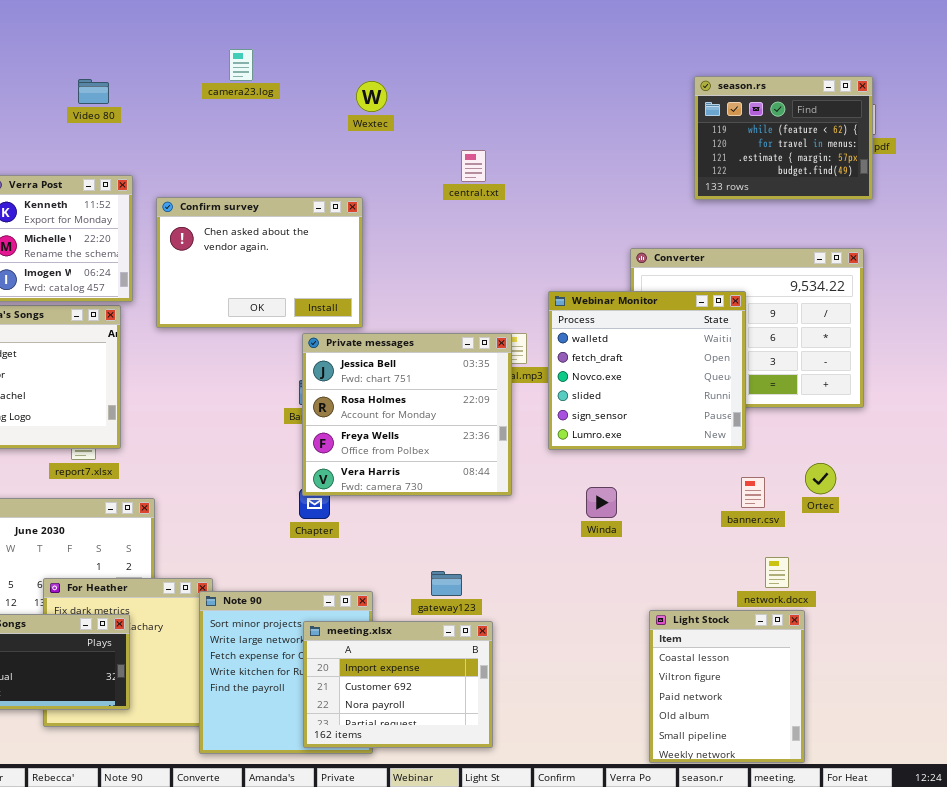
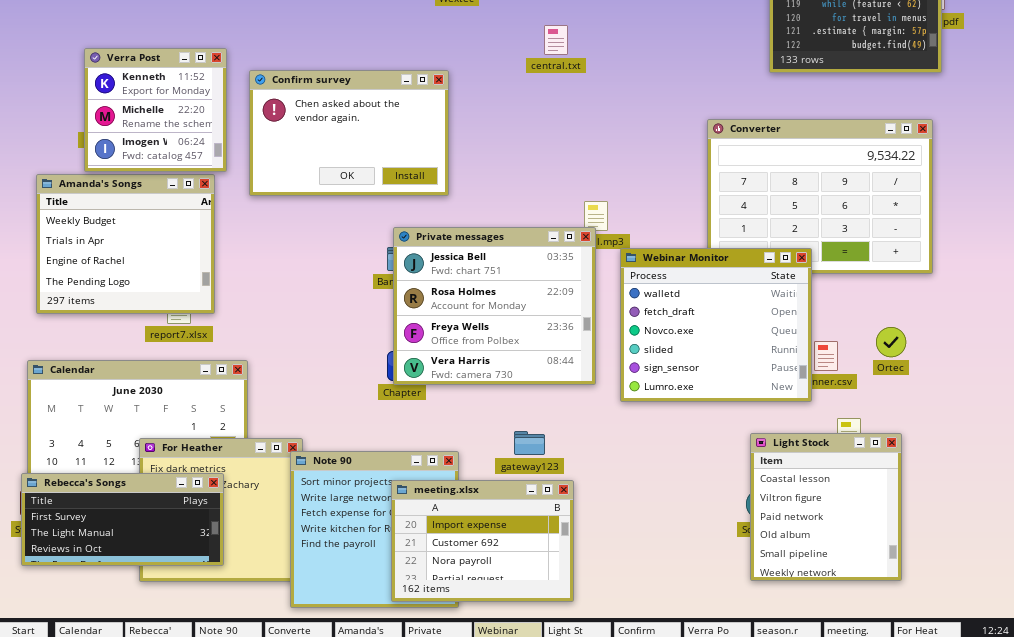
Webinar Monitor: [548,291,746,450] -> [620,248,812,402], moved
Private messages: [302,333,512,496] -> [393,227,596,385], moved
Light Stock: [649,610,805,763] -> [750,433,902,581], moved

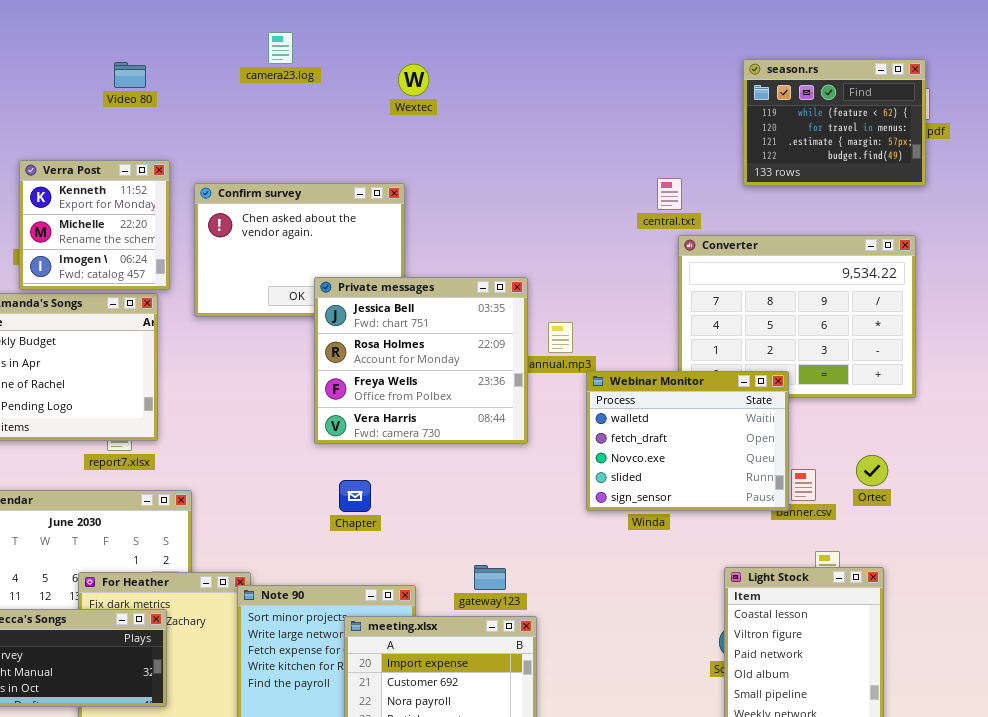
central.txt: [544,25,568,55] -> [657,178,682,210], moved
Private messages: [393,227,596,385] -> [314,277,528,444], moved
Webinar Monitor: [620,248,812,402] -> [586,371,789,511], resized

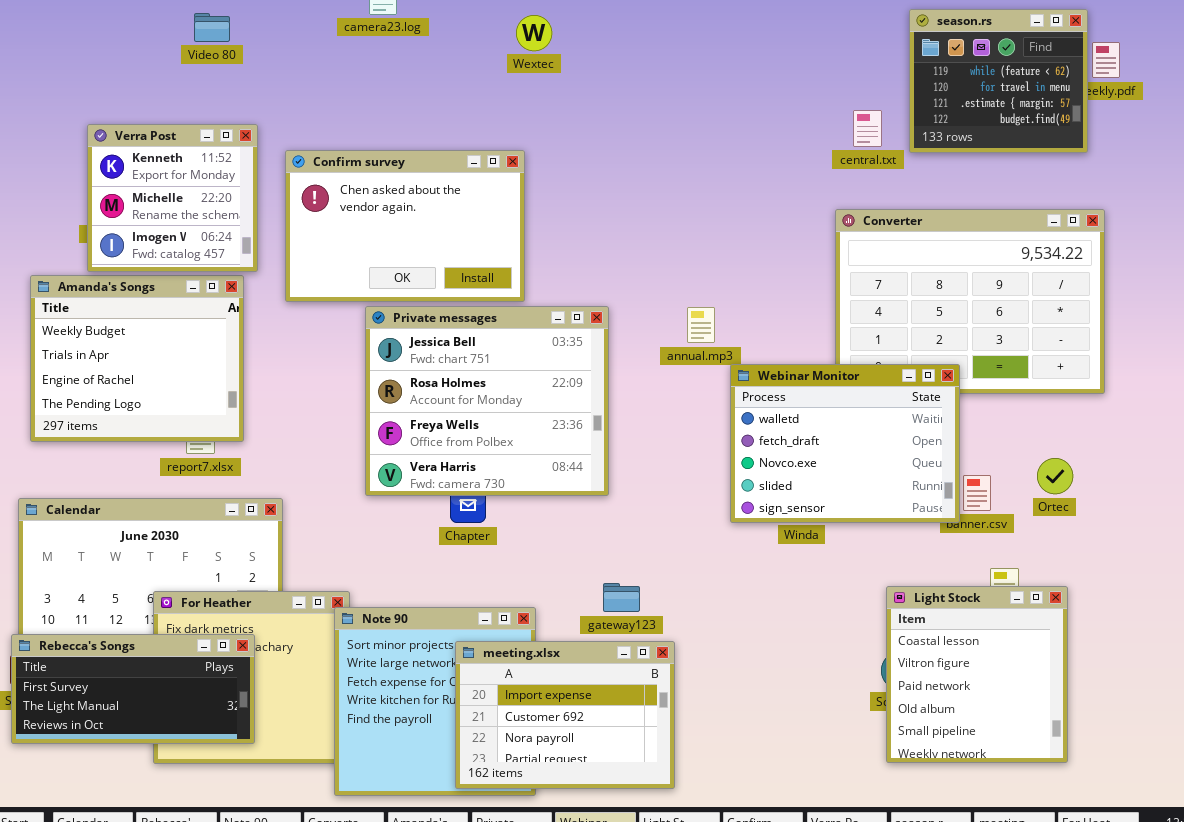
season.rs: [743,59,926,186] -> [909,9,1088,153], resized
central.txt: [657,178,682,210] -> [853,110,882,147], moved
Private messages: [314,277,528,444] -> [365,306,609,496], moved

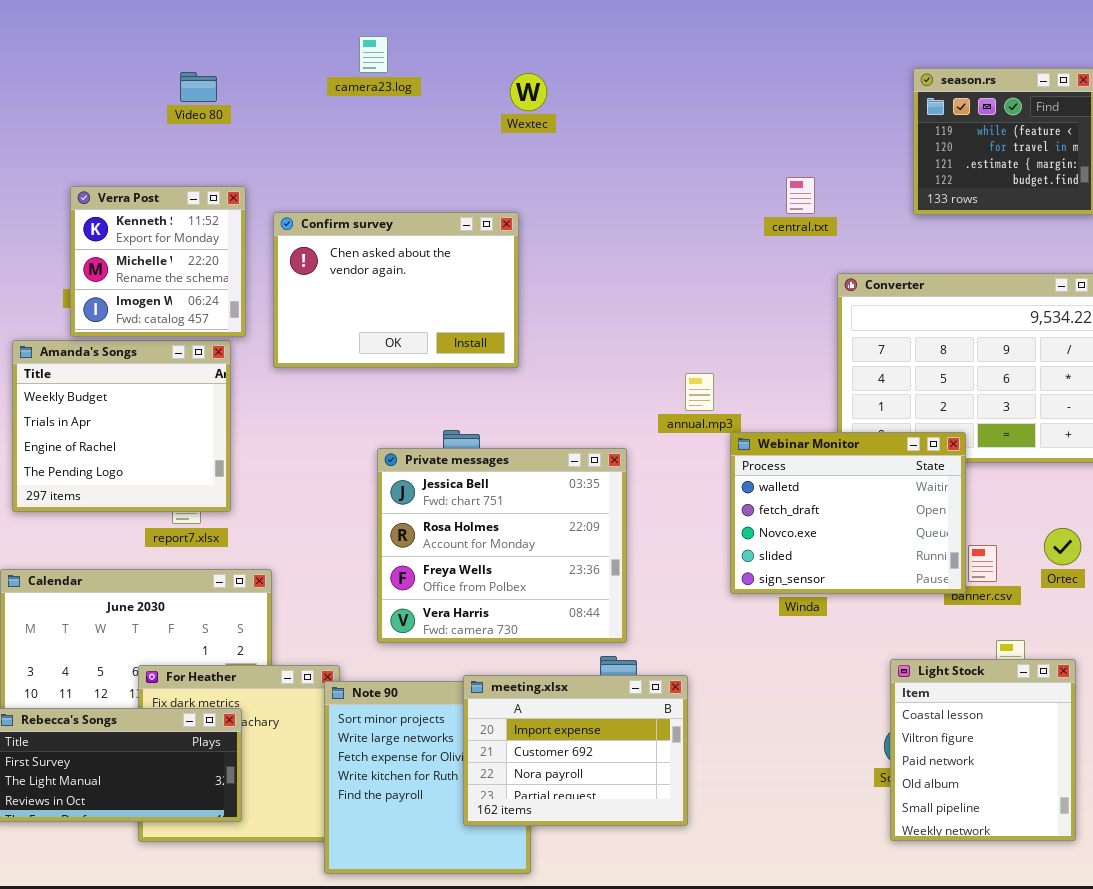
central.txt: [853,110,882,147] -> [786,177,815,214], moved
Private messages: [365,306,609,496] -> [377,448,627,643], moved
meeting.xlsx: [455,641,675,789] -> [463,675,688,826], moved

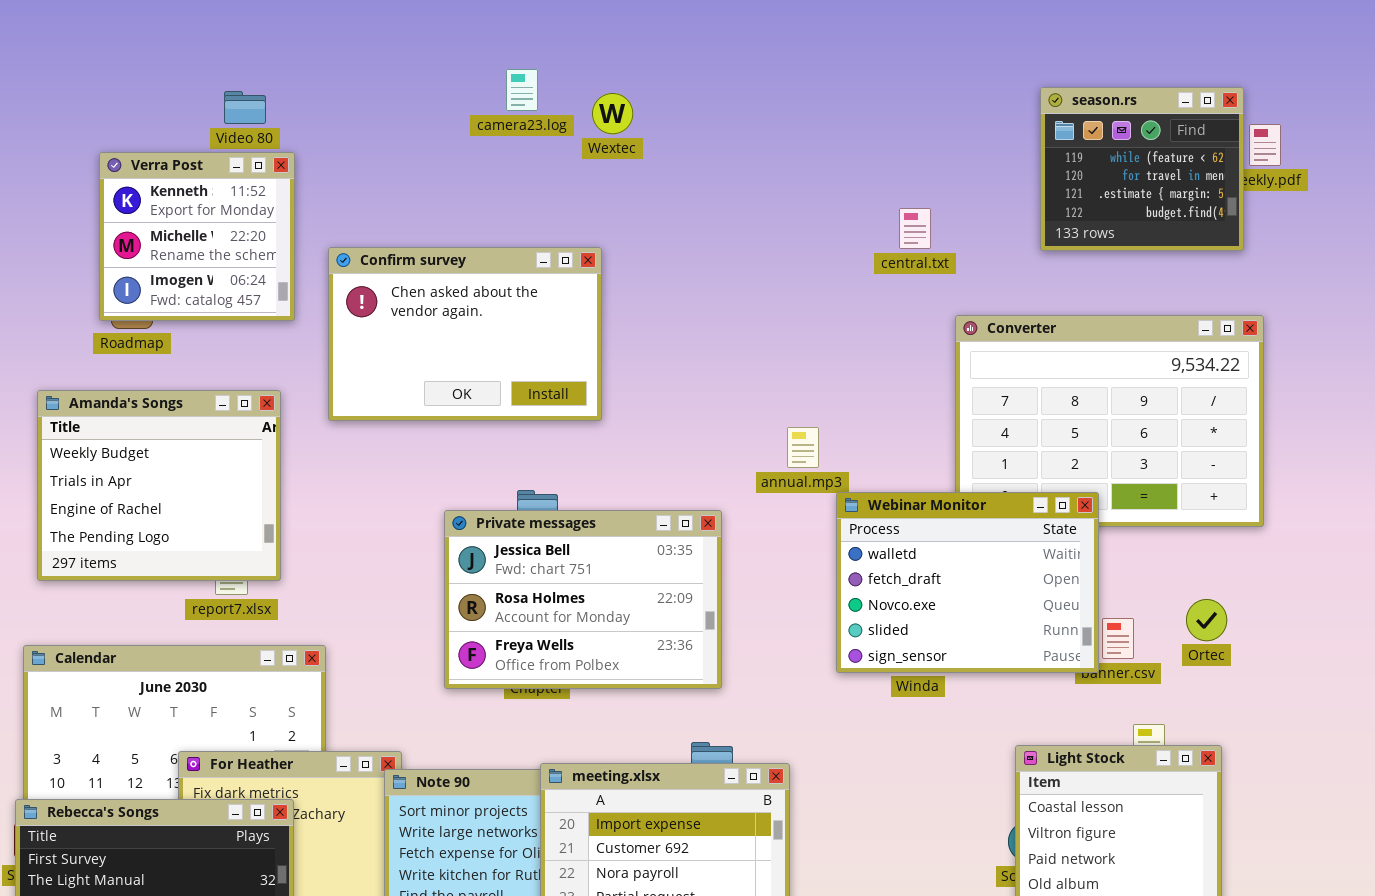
camera23.log: [359,36,388,73] -> [506,69,538,111], moved
Verra Post: [70,186,246,337] -> [99,152,295,321], moved
Private messages: [377,448,627,643] -> [444,510,722,689], resized

